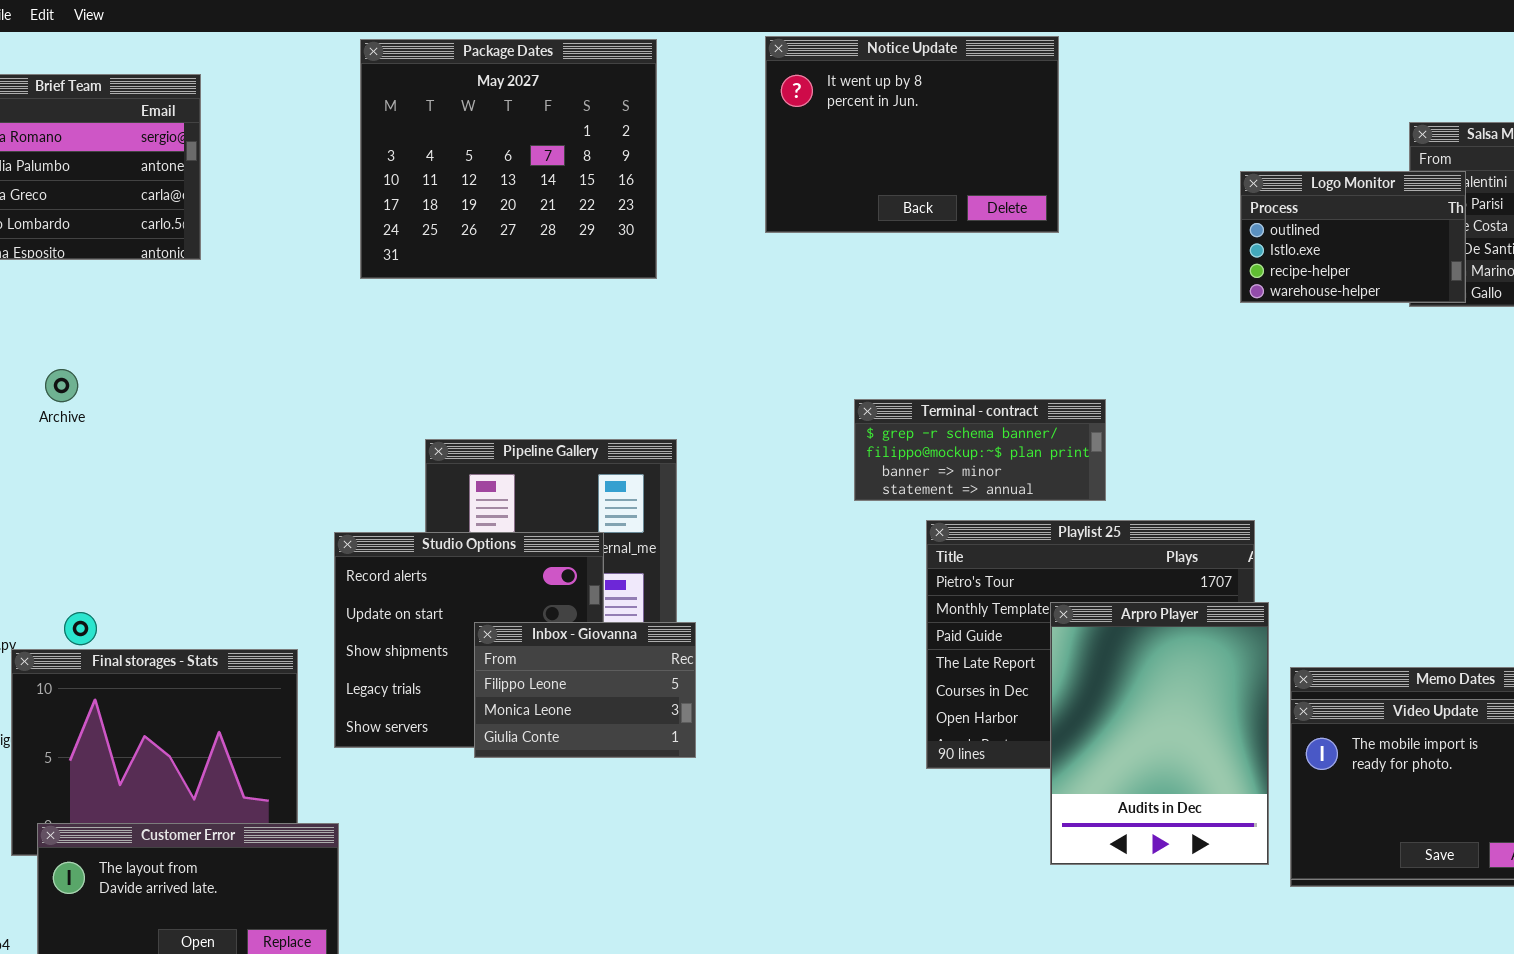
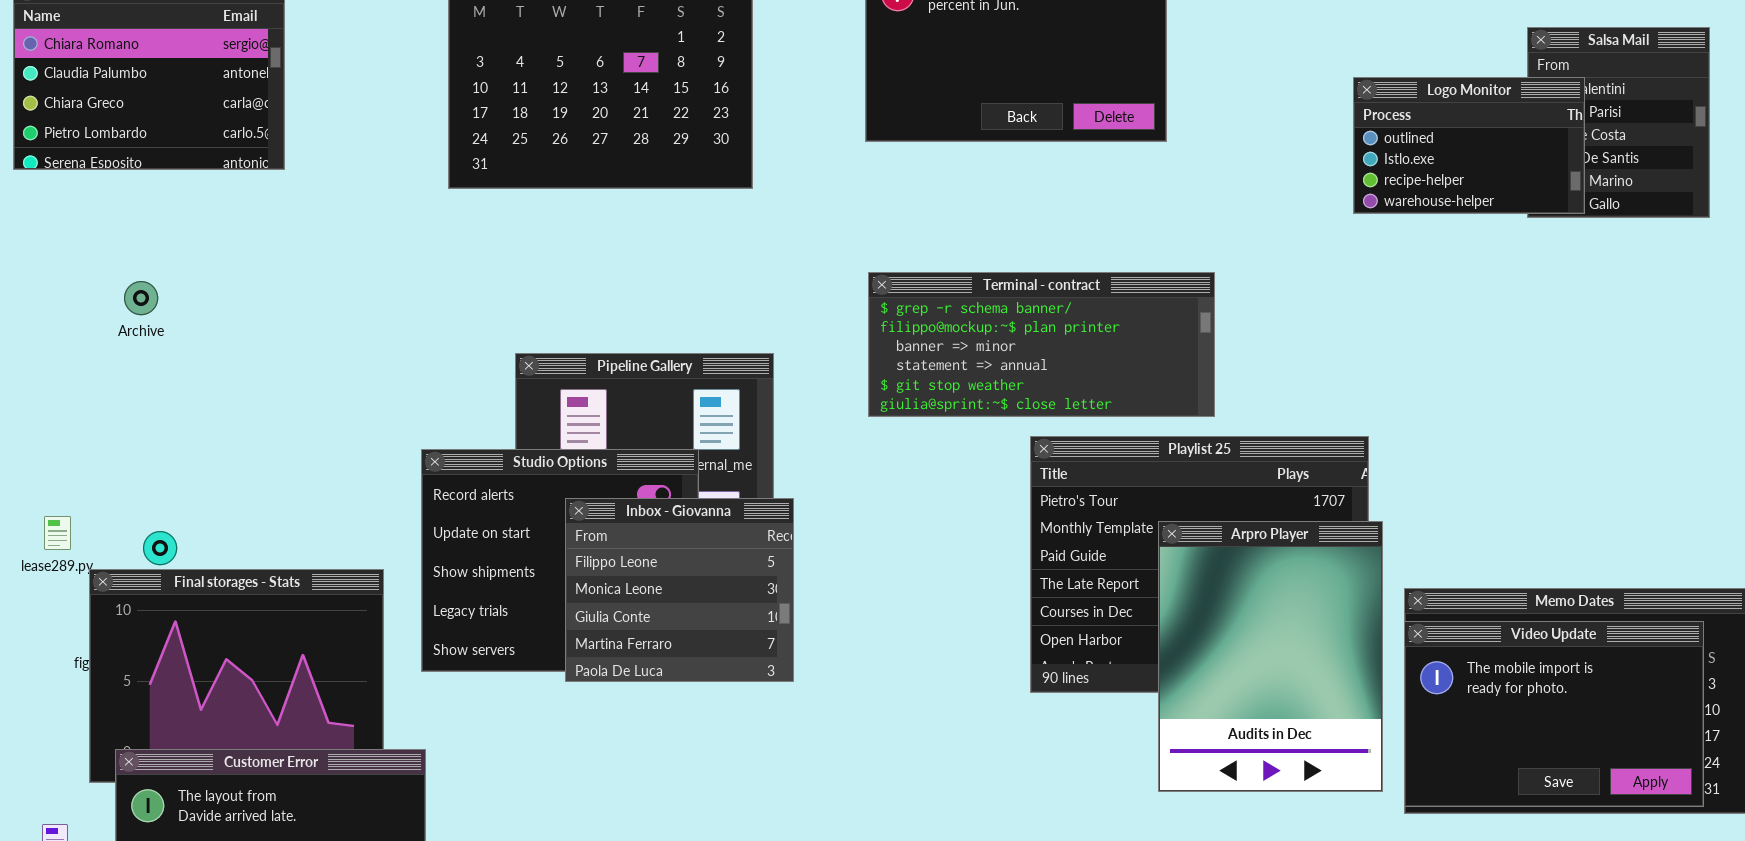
Terminal - contract: [854,399,1106,501] -> [868,272,1215,417], resized
Inbox - Giovanna: [474,622,696,758] -> [565,498,794,682], resized

